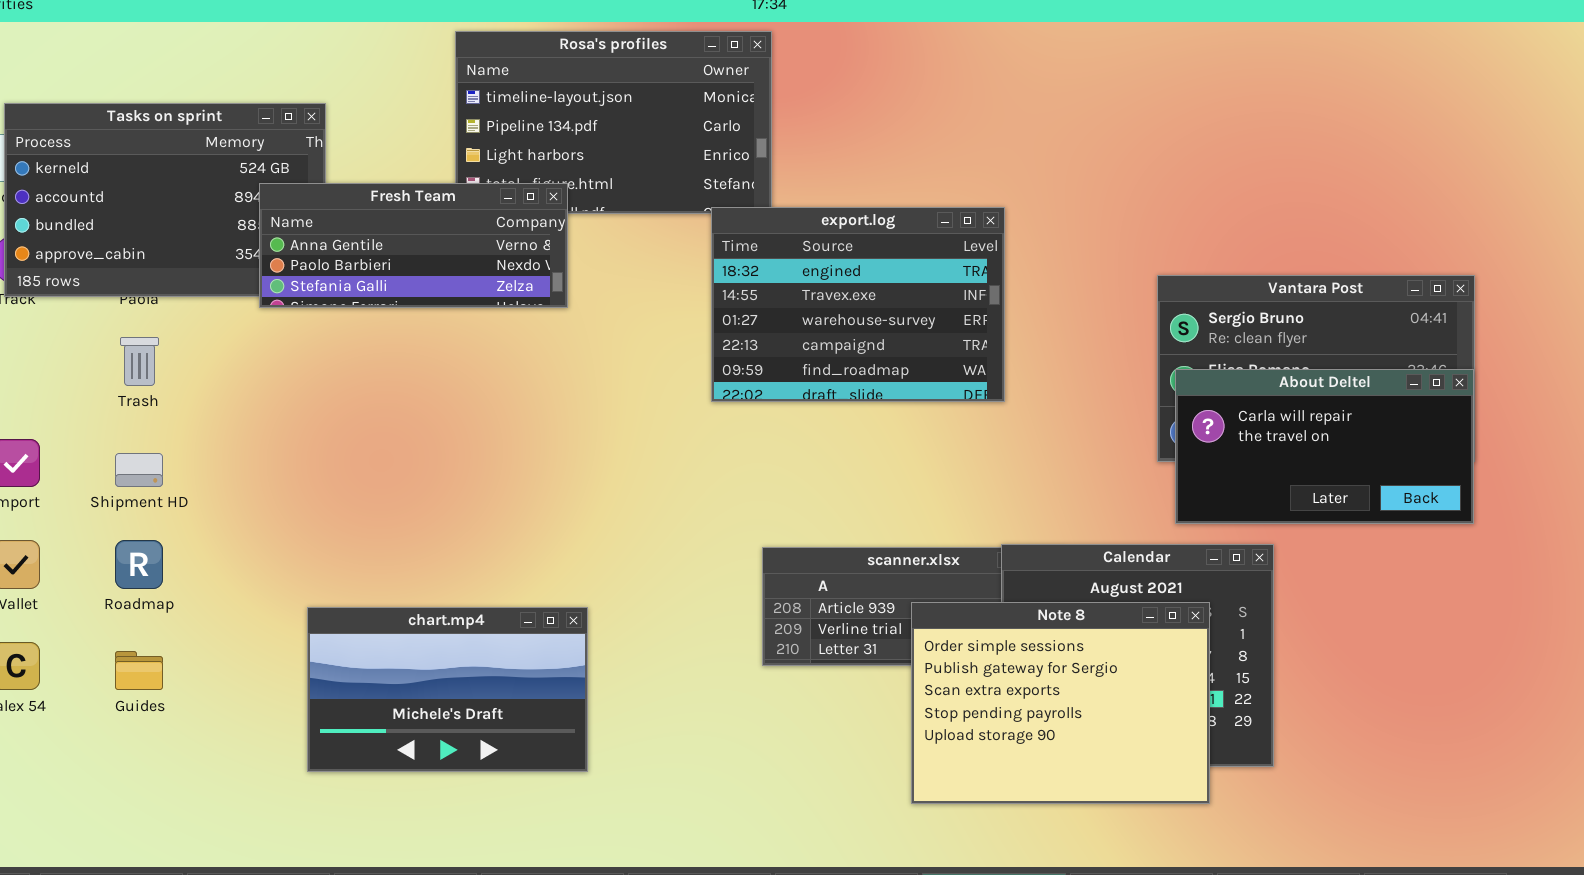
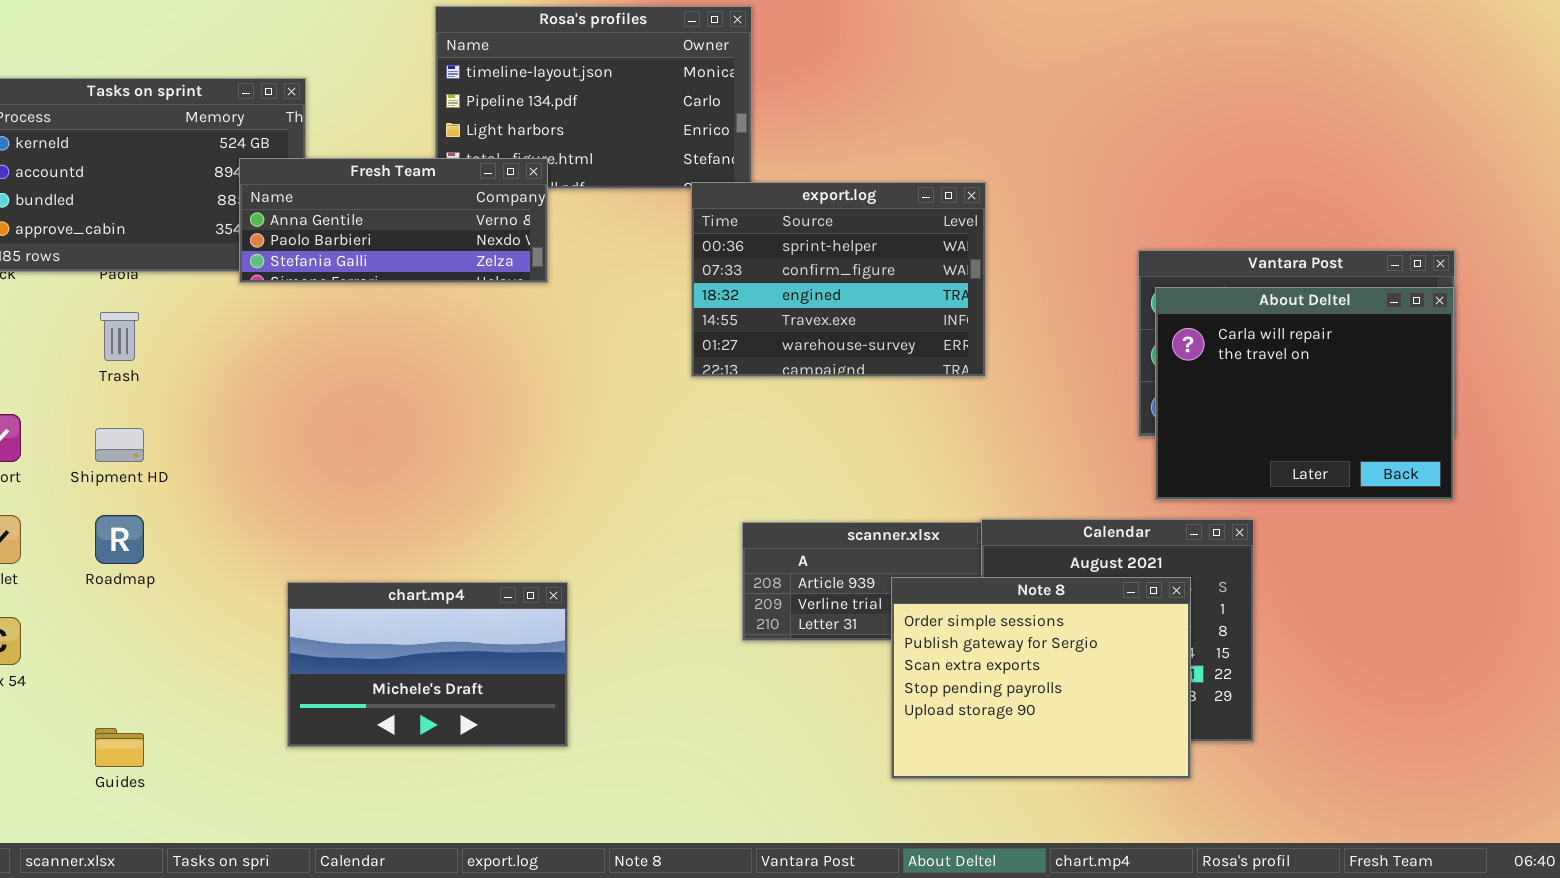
export.log: [711,207,1005,402] -> [691,182,986,377], scrolled up 2 rows
About Deltel: [1175,369,1474,524] -> [1155,287,1454,500], resized
Guides: [115,651,163,690] -> [95,728,144,767], moved

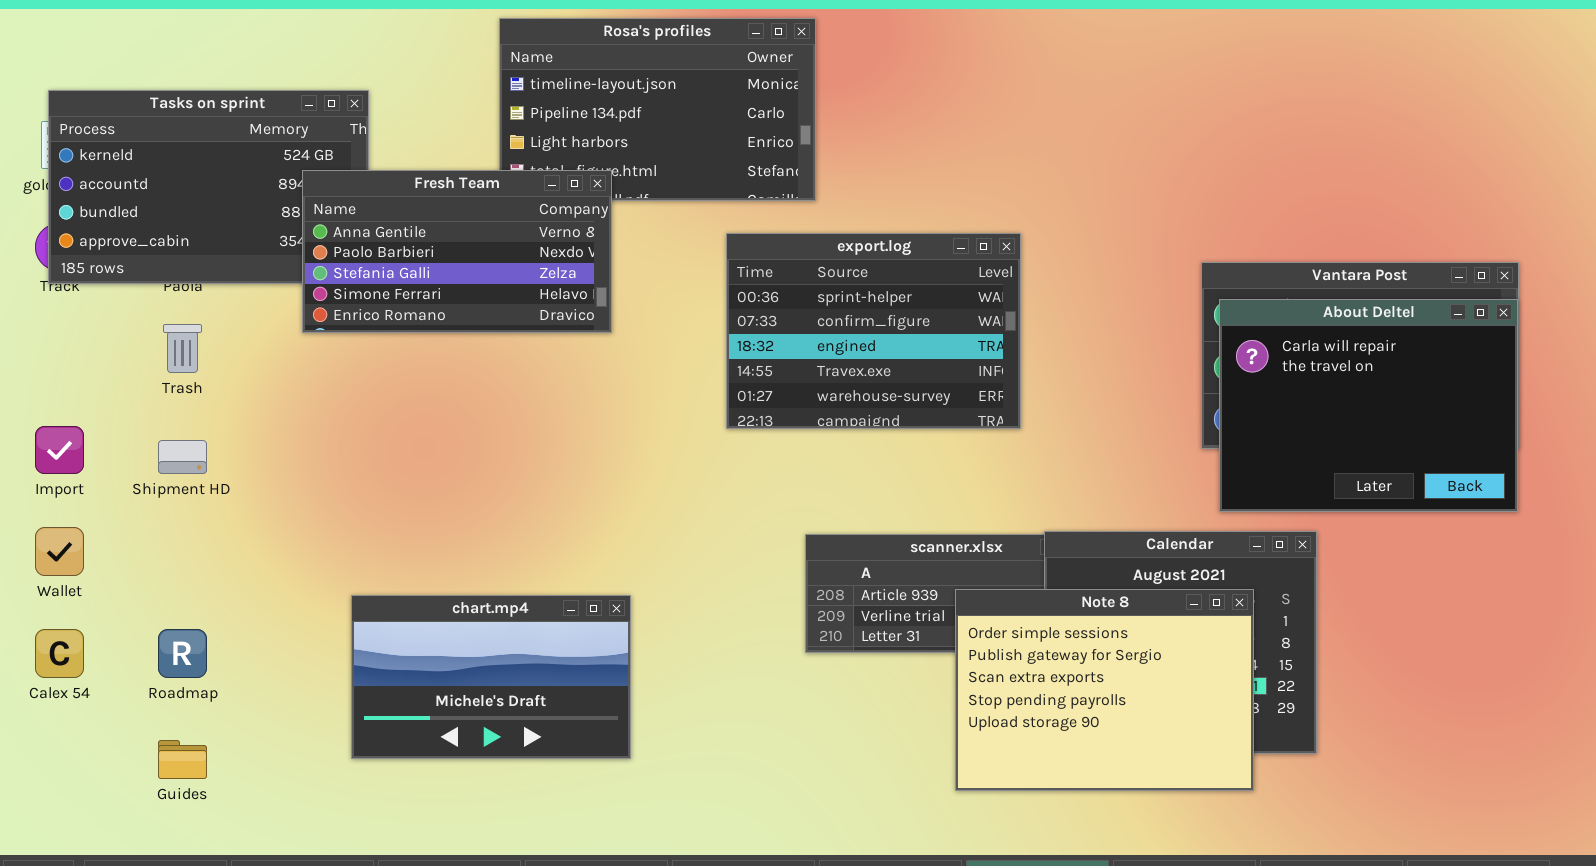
Fresh Team: [239,158,548,283] -> [302,170,612,333], resized
export.log: [691,182,986,377] -> [726,233,1021,429], moved
Roadmap: [95,515,144,564] -> [158,629,207,678], moved

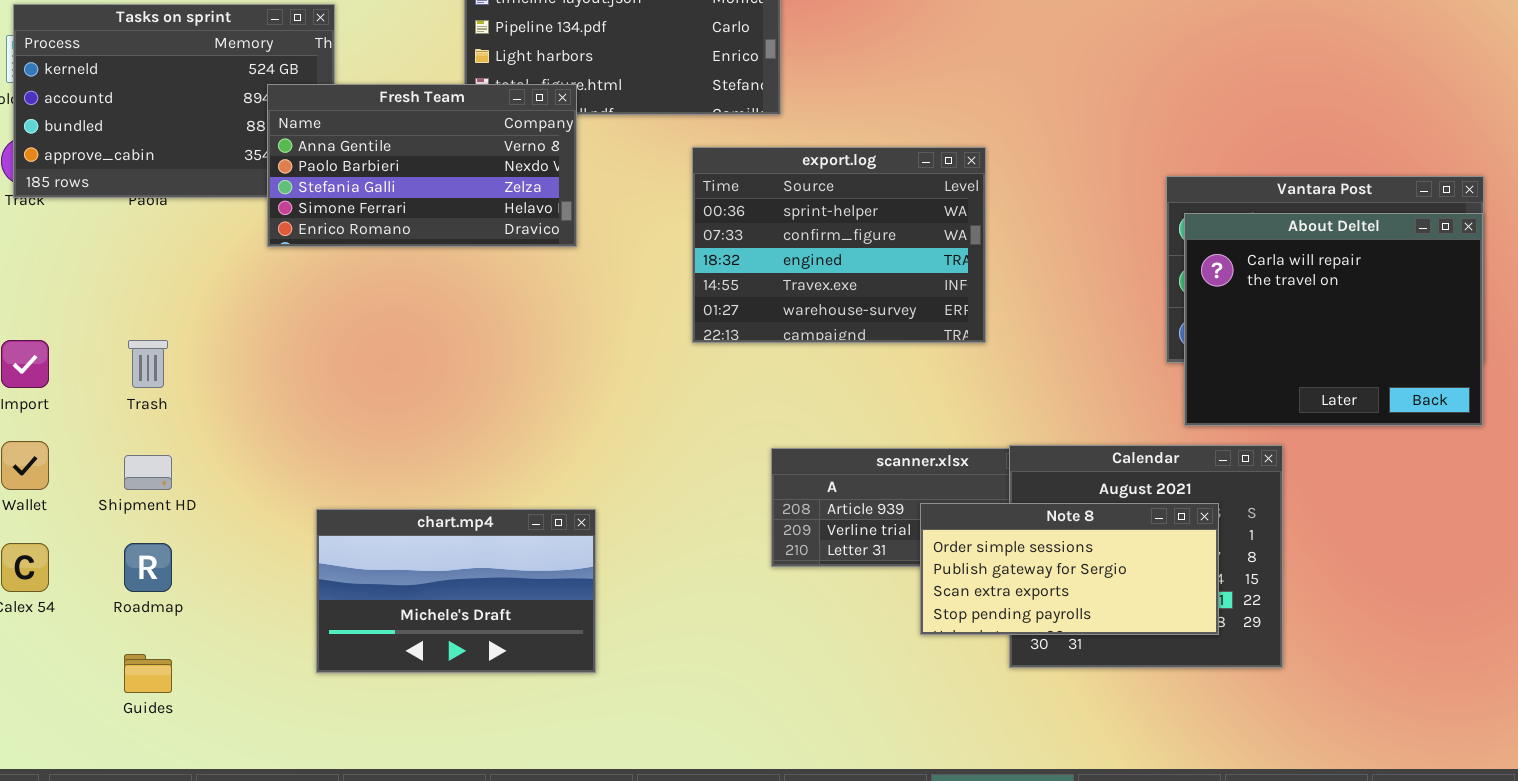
Trash: [163,324,202,373] -> [128,340,168,388], moved
Shipment HD: [158,440,207,474] -> [124,455,172,490], moved
Note 8: [955,589,1254,791] -> [920,503,1219,635], resized

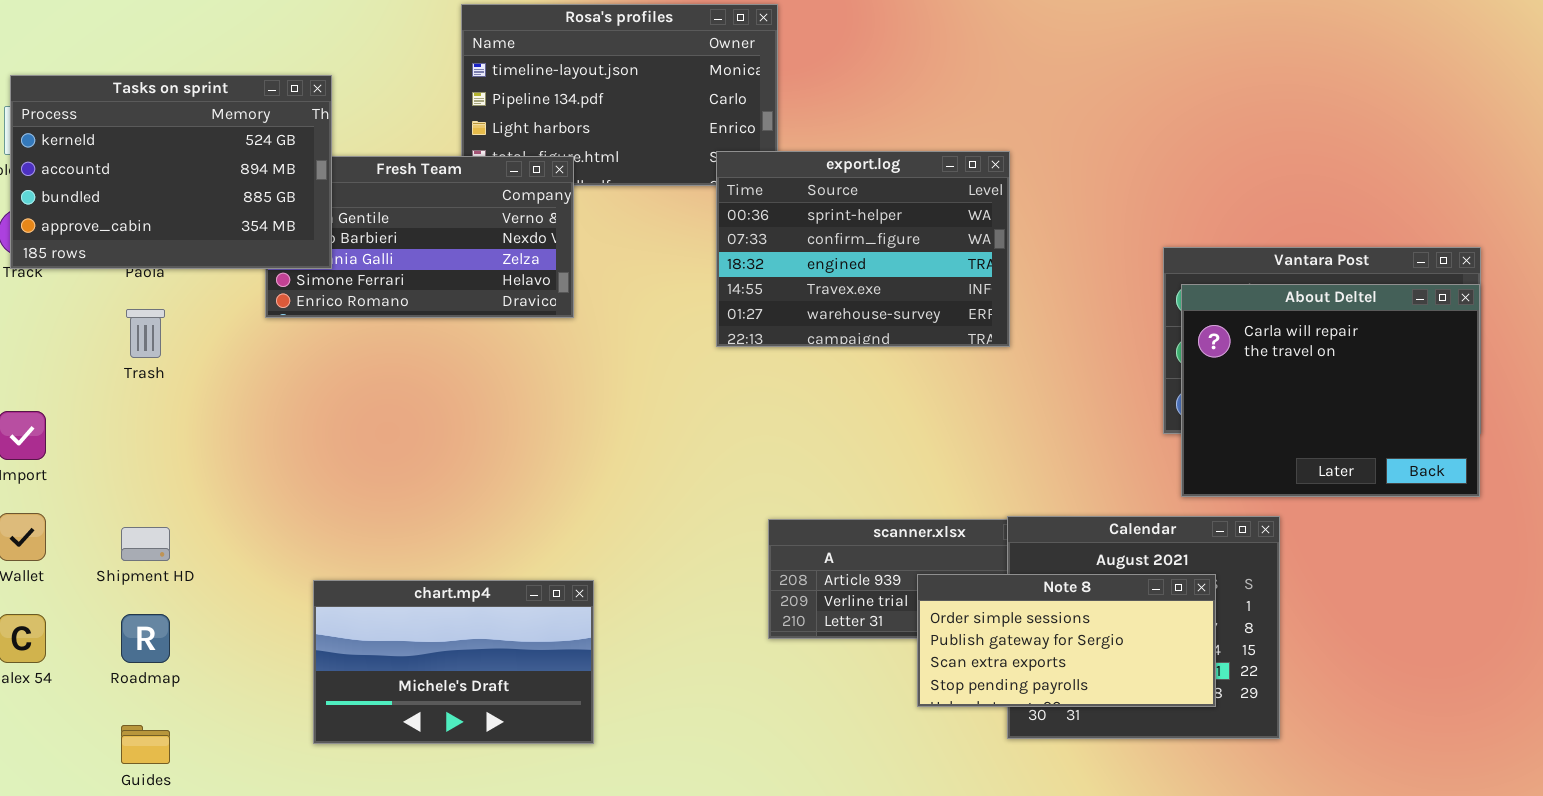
Tasks on sprint: [13,4,335,198] -> [10,75,332,269], raised
export.log: [692,147,986,343] -> [716,151,1010,347], moved
Trash: [128,340,168,388] -> [126,309,165,358], moved

